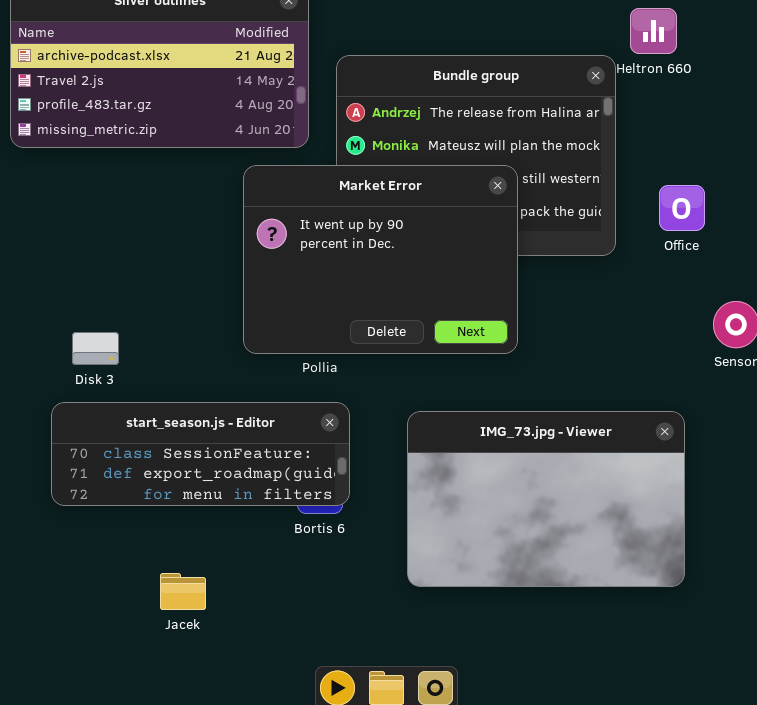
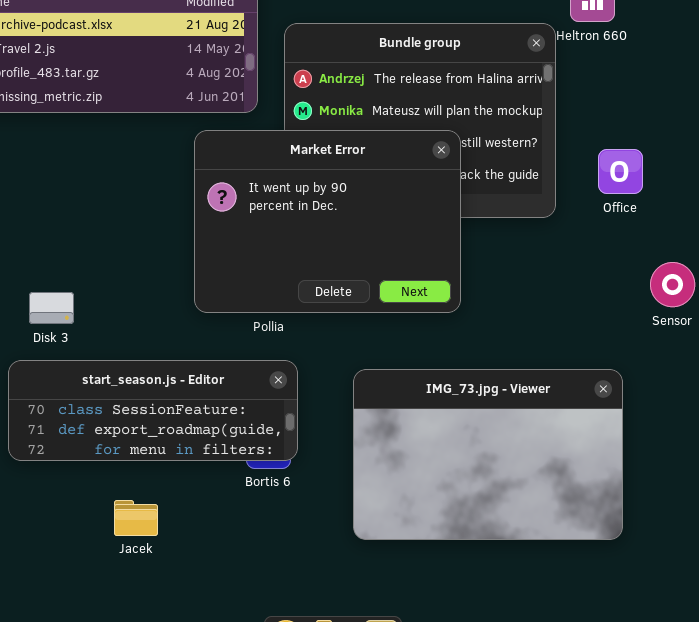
Jacek: [160,573,206,610] -> [114,500,158,536], moved

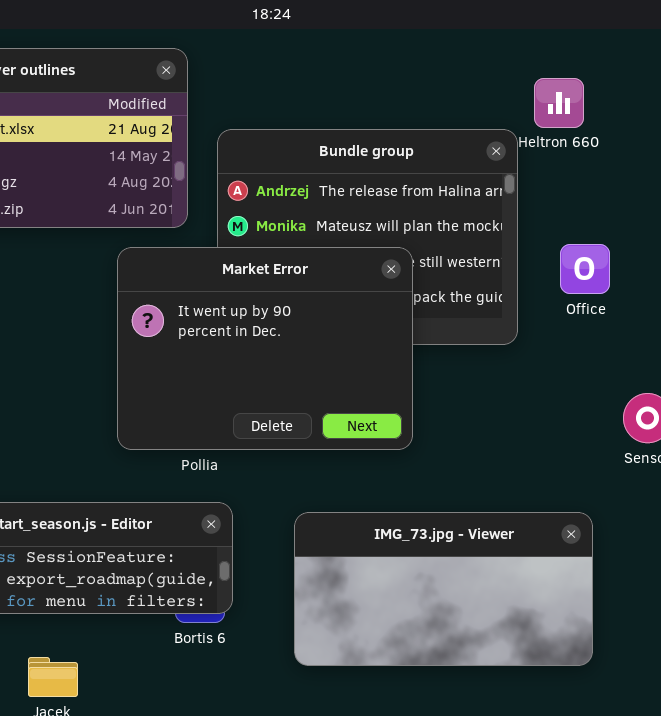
Office: [598,149,643,194] -> [560,244,610,294], moved
IMG_73.jpg - Viewer: [353,369,623,540] -> [294,512,593,666], resized

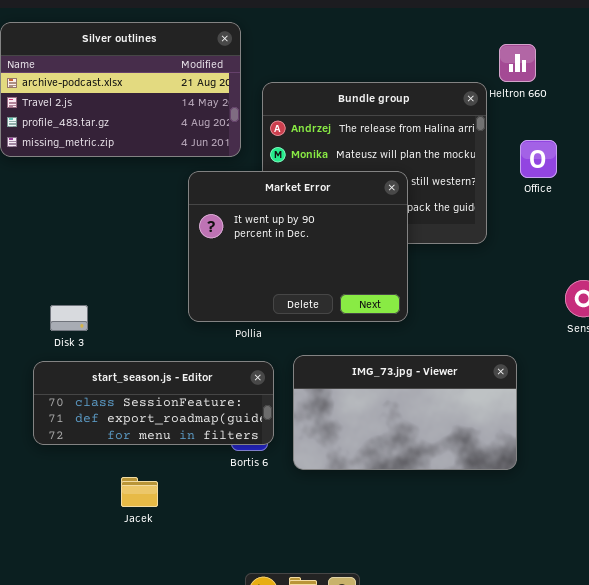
Office: [560,244,610,294] -> [520,140,557,178], moved
IMG_73.jpg - Viewer: [294,512,593,666] -> [293,355,517,470], moved

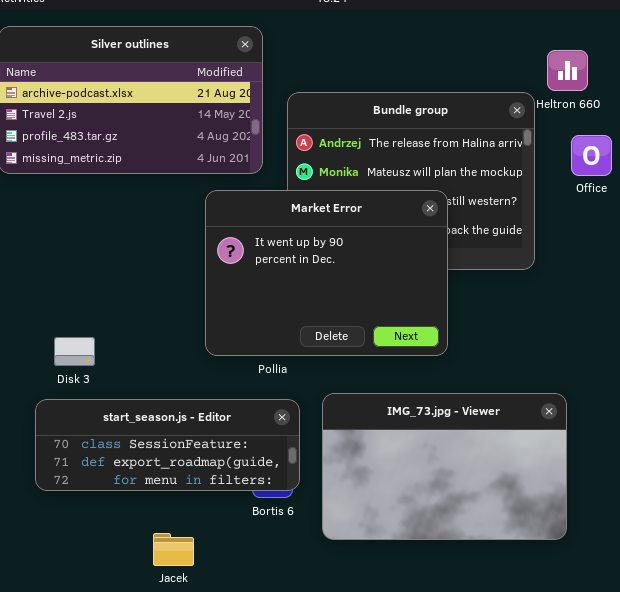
Office: [520,140,557,178] -> [571,135,612,176], moved
IMG_73.jpg - Viewer: [293,355,517,470] -> [322,393,567,540], resized
Jacek: [121,477,158,507] -> [153,533,194,566], moved

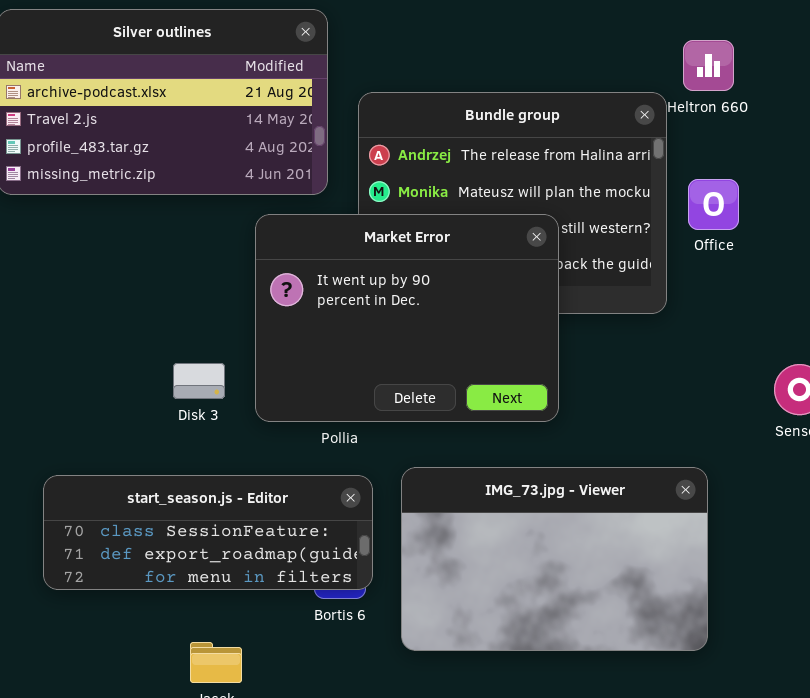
Office: [571,135,612,176] -> [688,179,739,230], moved
Disk 3: [54,337,95,366] -> [173,363,225,399], moved

